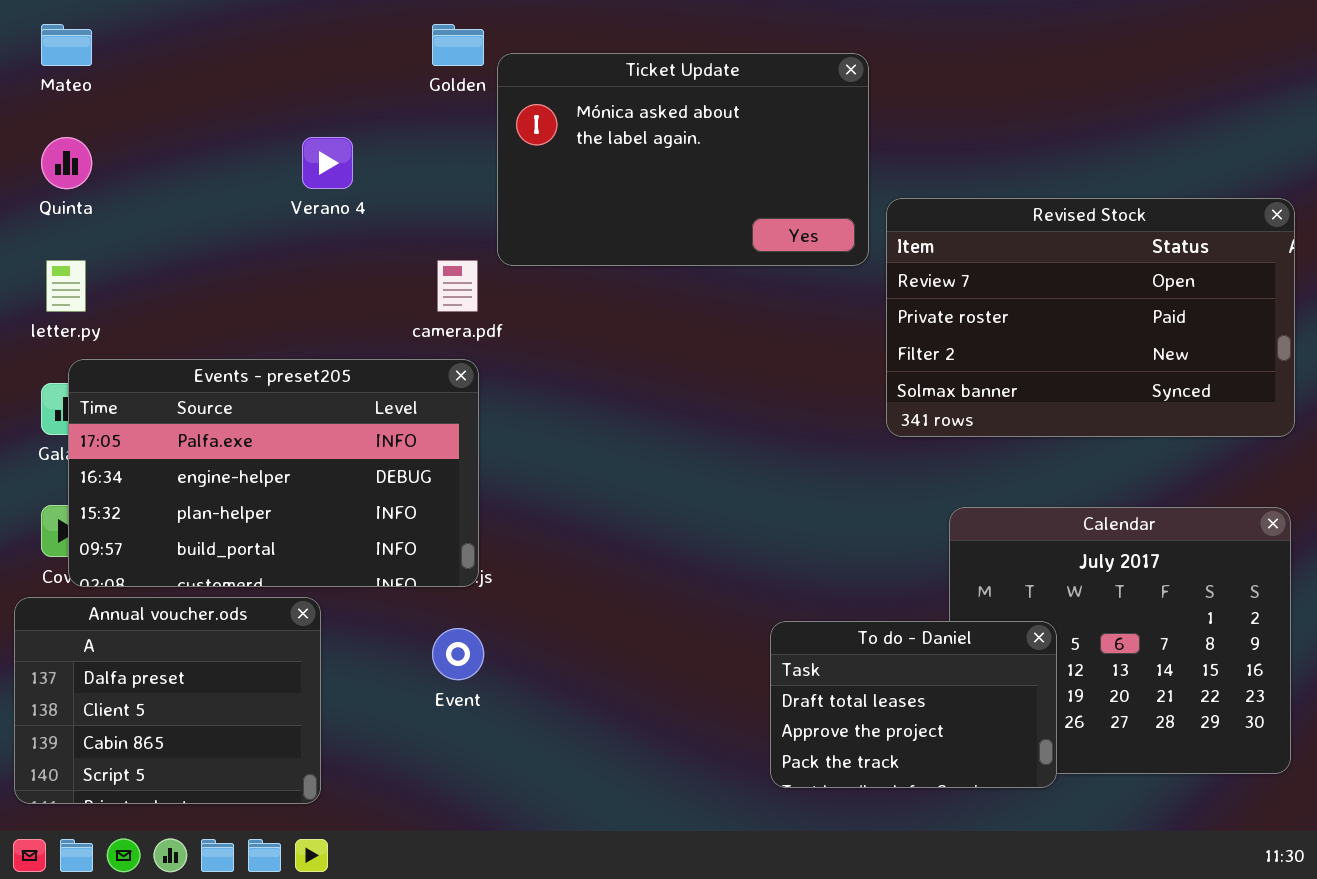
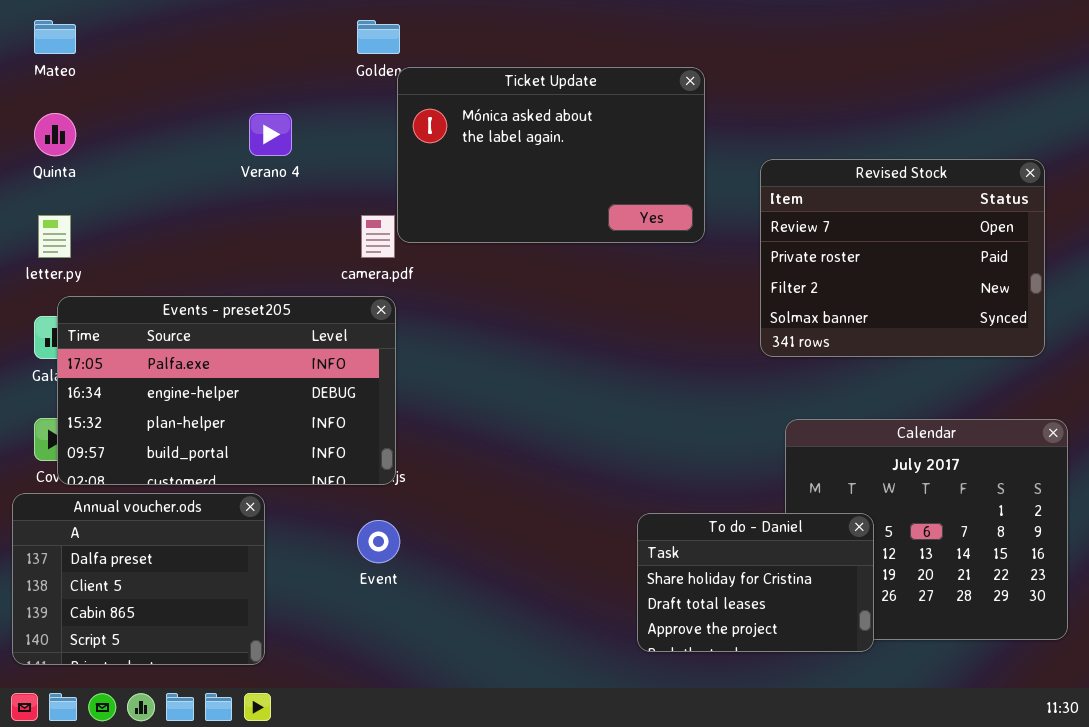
Ticket Update: [497,53,869,266] -> [397,67,705,243], moved
Revised Stock: [886,198,1295,437] -> [760,159,1045,357], moved, resized
To do - Daniel: [770,621,1057,788] -> [637,513,874,652], scrolled up 1 row

